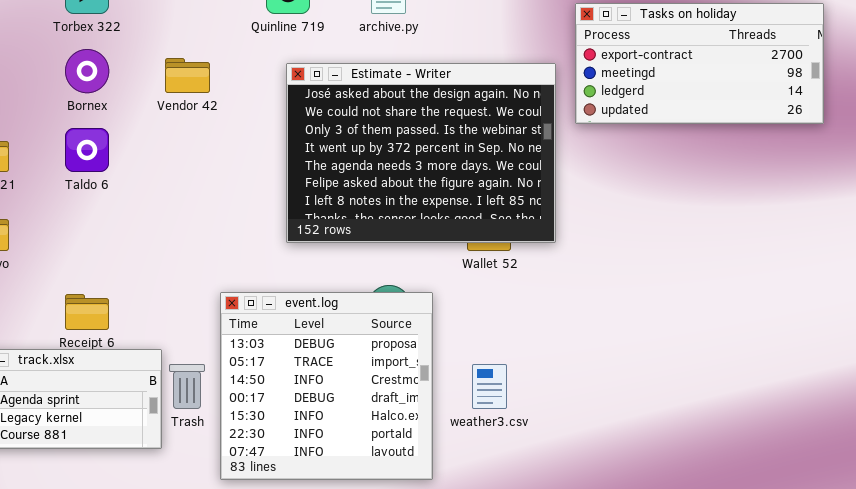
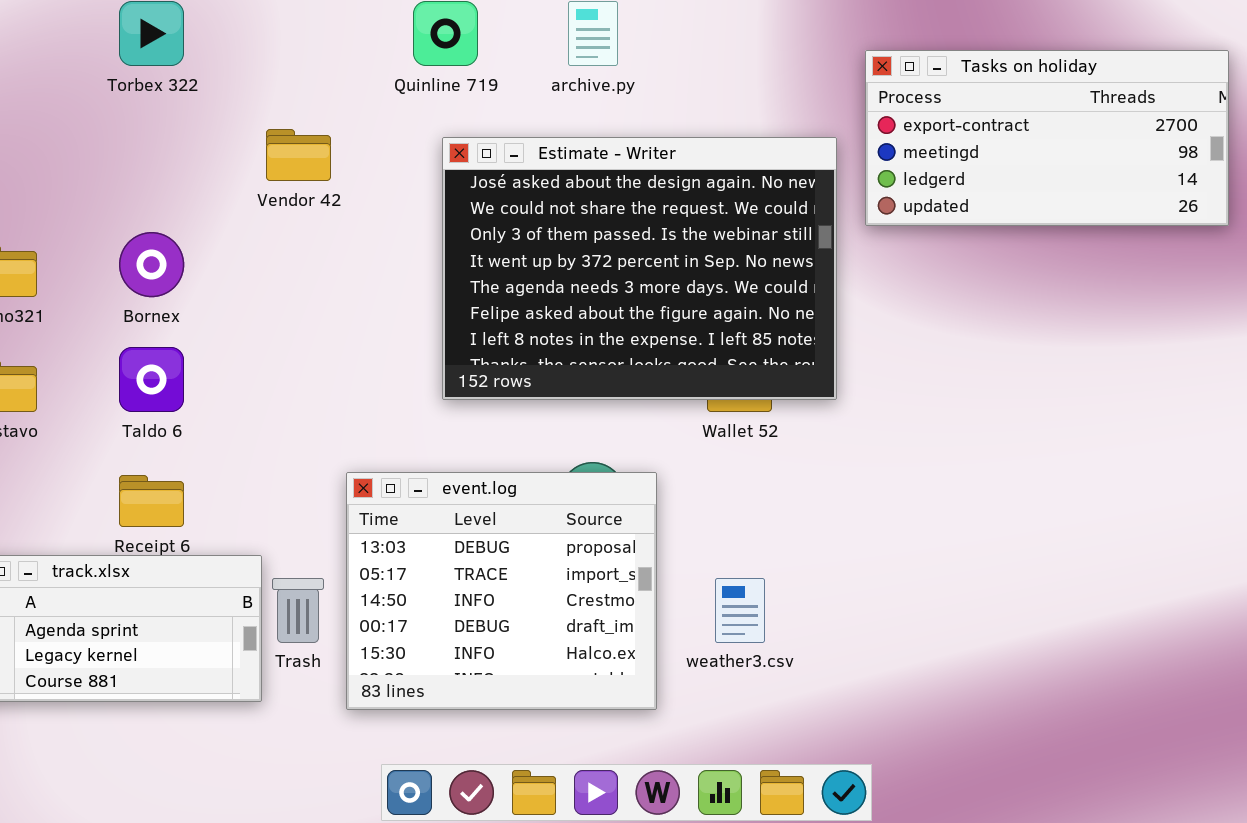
Bornex: [65,49,109,93] -> [119,232,184,297], moved
Taldo 6: [65,128,109,172] -> [119,347,184,412], moved
event.log: [220,292,433,480] -> [346,472,657,710], resized

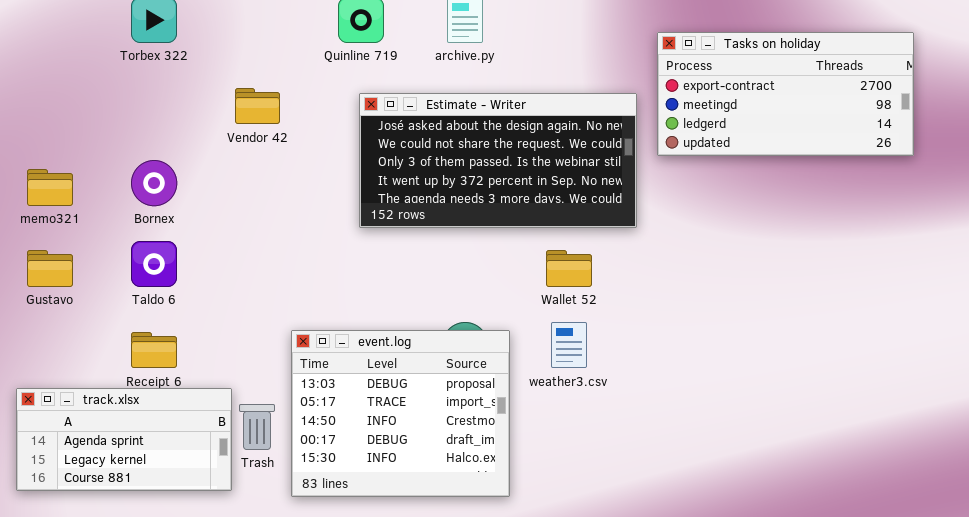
Estimate - Writer: [442,137,837,400] -> [359,93,637,228], resized
weather3.csv: [715,578,765,643] -> [551,322,587,368], moved

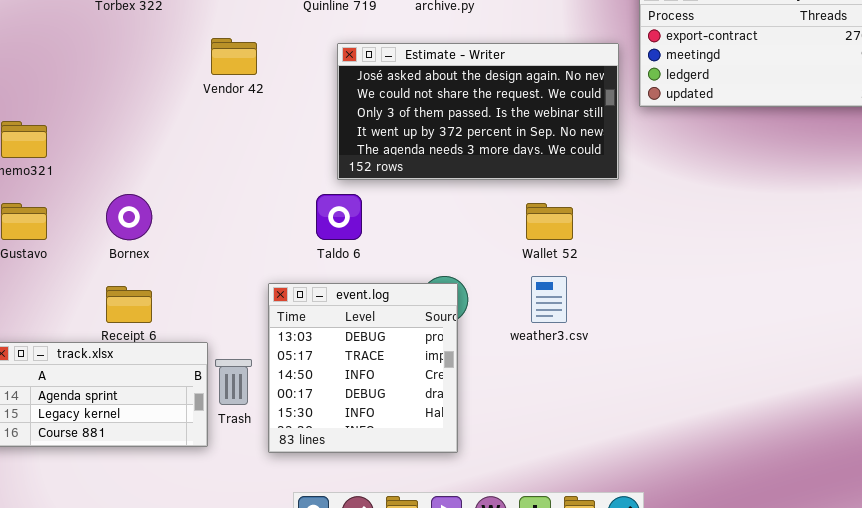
Bornex: [131,160,177,206] -> [106,194,152,240], moved
Taldo 6: [131,241,177,287] -> [316,194,362,240], moved
event.log: [291,330,510,497] -> [268,283,458,453], resized

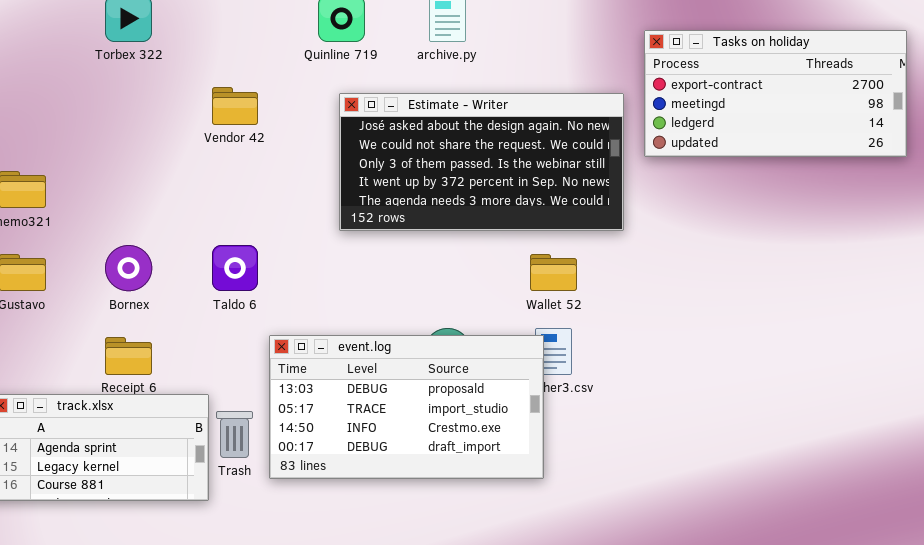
Taldo 6: [316,194,362,240] -> [212,245,258,291], moved
event.log: [268,283,458,453] -> [269,335,544,479], resized

